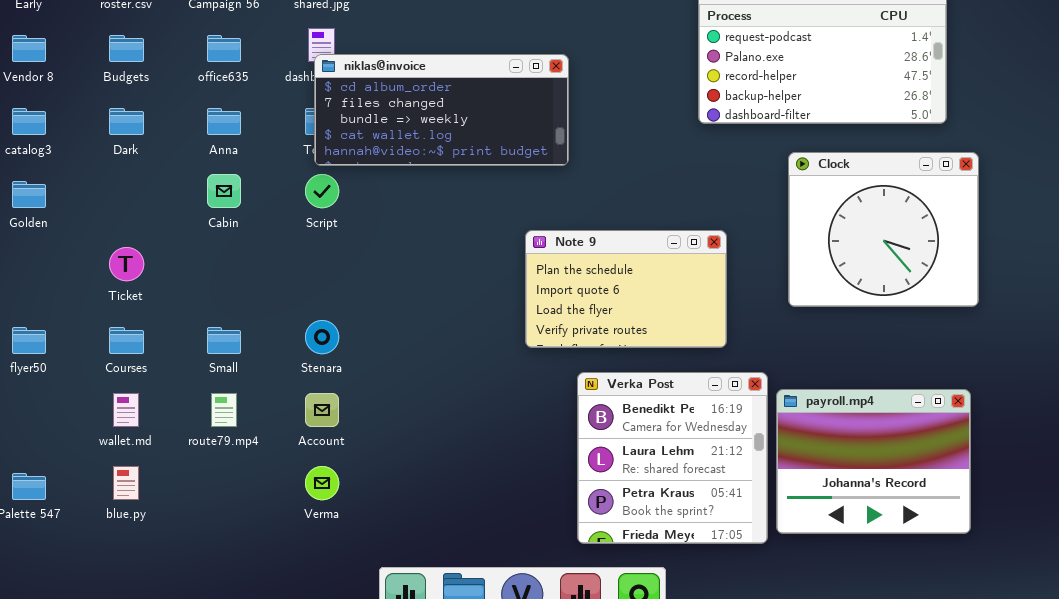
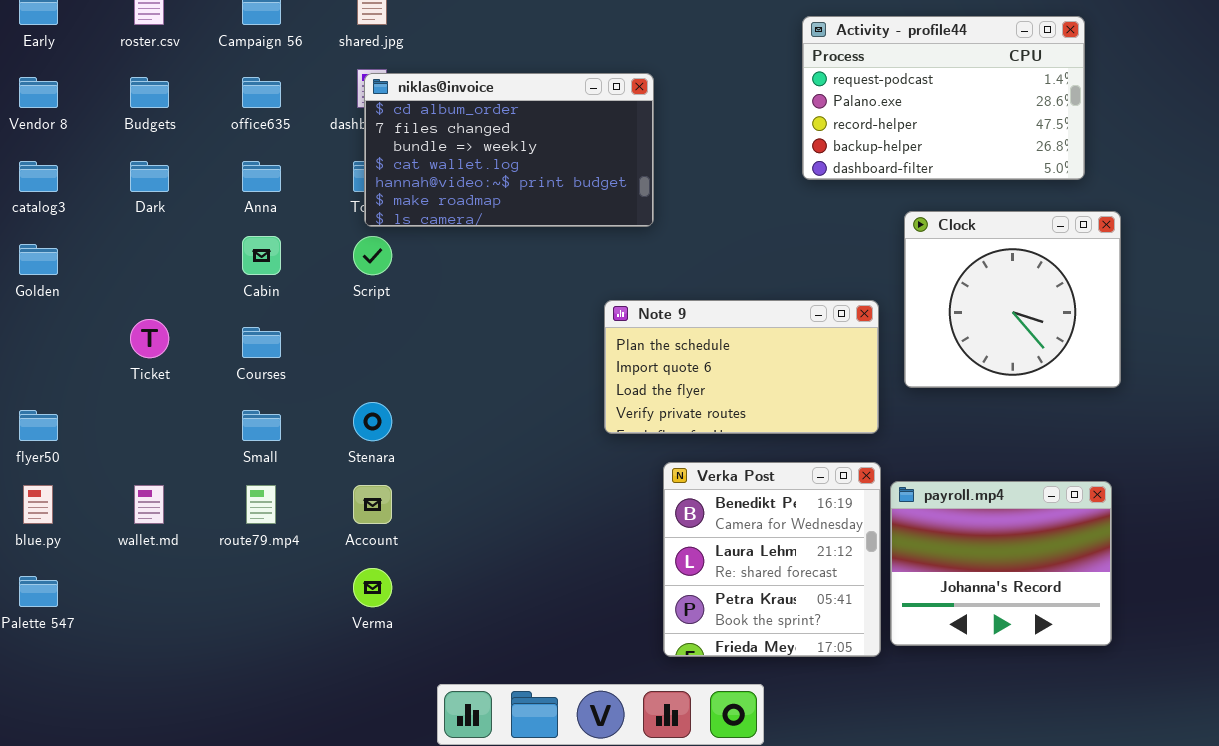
niklas@invoice: [314,54,569,166] -> [364,73,654,227], resized
Note 9: [525,230,727,348] -> [604,300,879,434], resized
Courses: [109,327,144,354] -> [242,327,281,358], moved
blue.py: [113,466,139,500] -> [23,485,53,524], moved

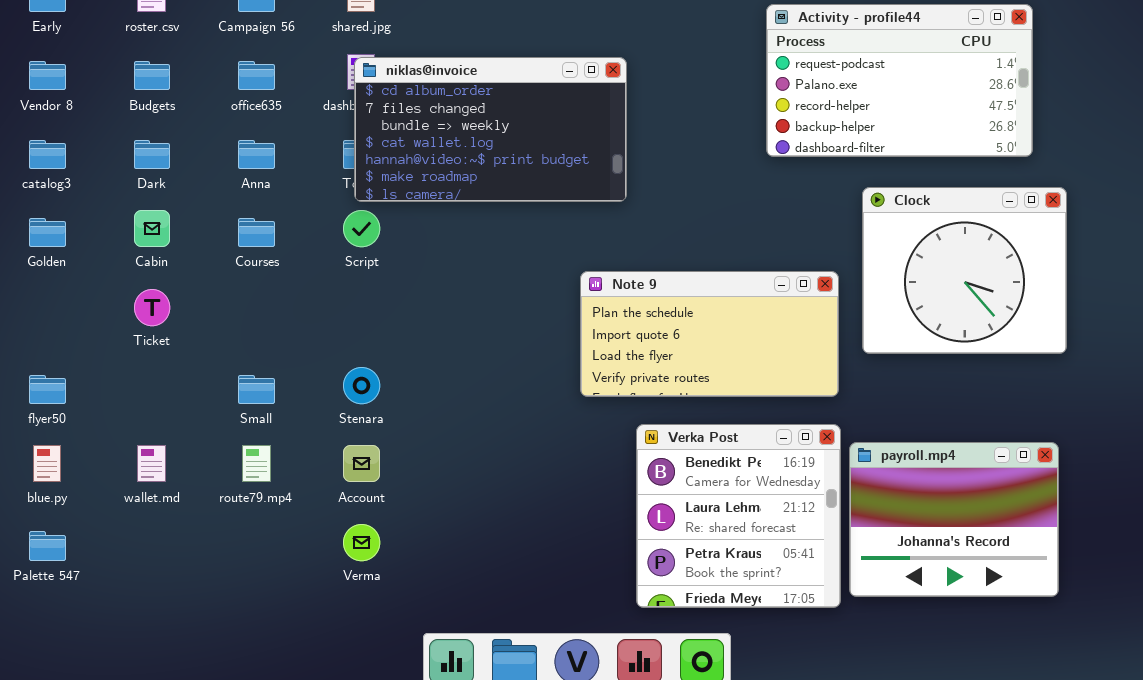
Cabin: [242,236,281,275] -> [134,210,170,247], moved
Courses: [242,327,281,358] -> [238,218,275,247], moved

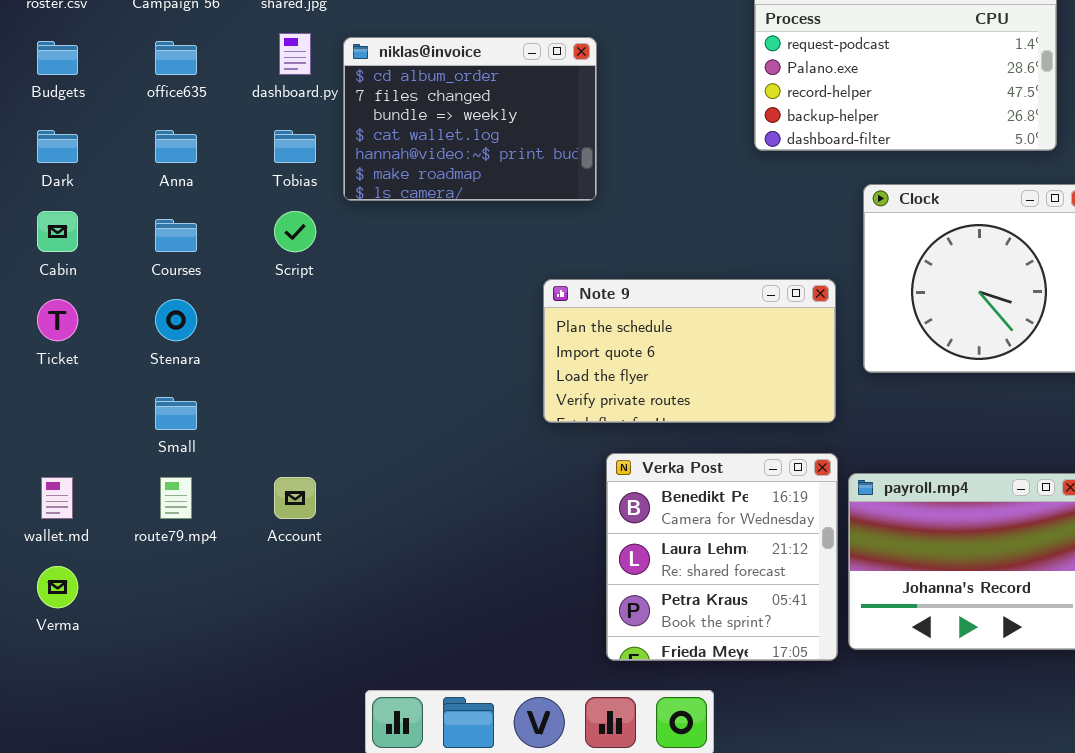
niklas@invoice: [354,57,627,202] -> [343,37,597,201], resized
Stenara: [343,367,380,404] -> [155,299,197,341], moved
Verma: [343,524,380,561] -> [37,566,78,608], moved

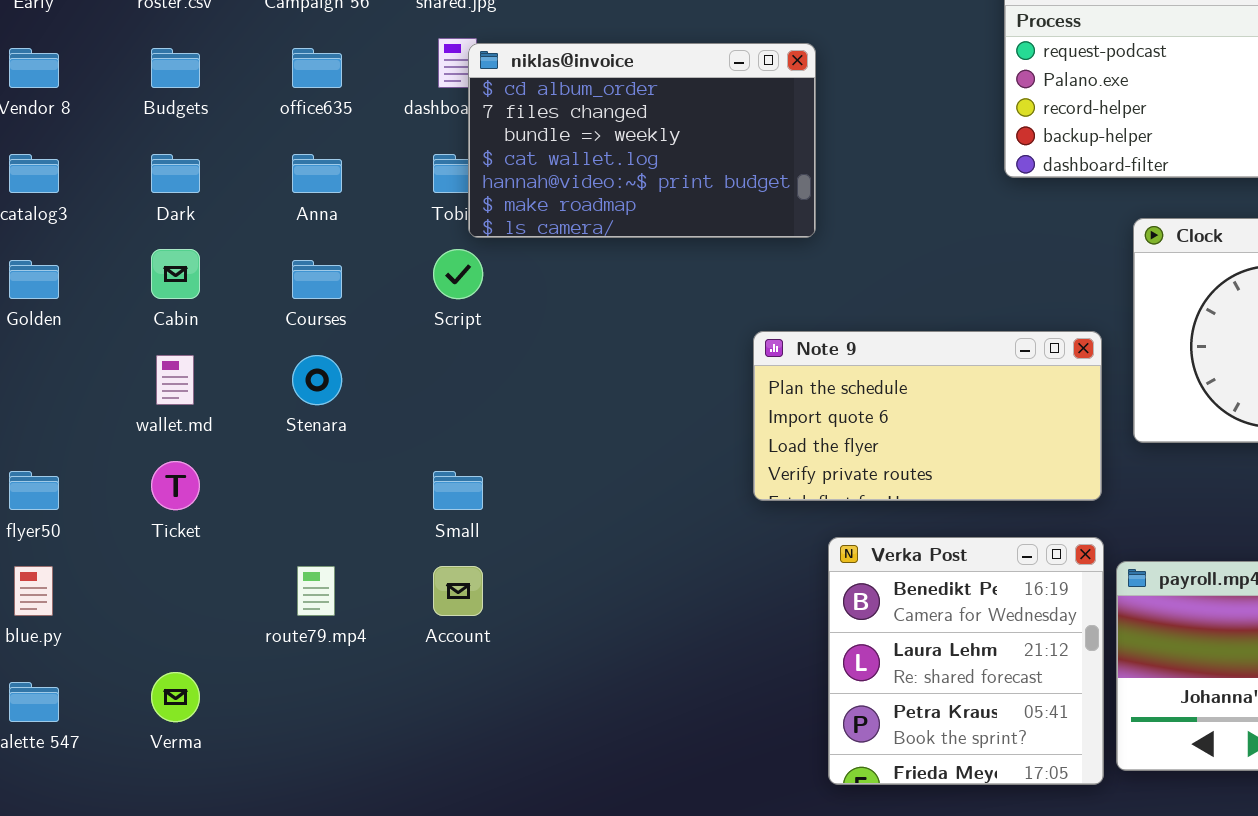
niklas@invoice: [343,37,597,201] -> [468,43,816,238], resized
Ticket: [37,299,78,341] -> [151,461,200,510], moved
Small: [155,397,197,430] -> [433,471,483,510], moved
wallet.md: [41,477,73,519] -> [156,355,194,405], moved

